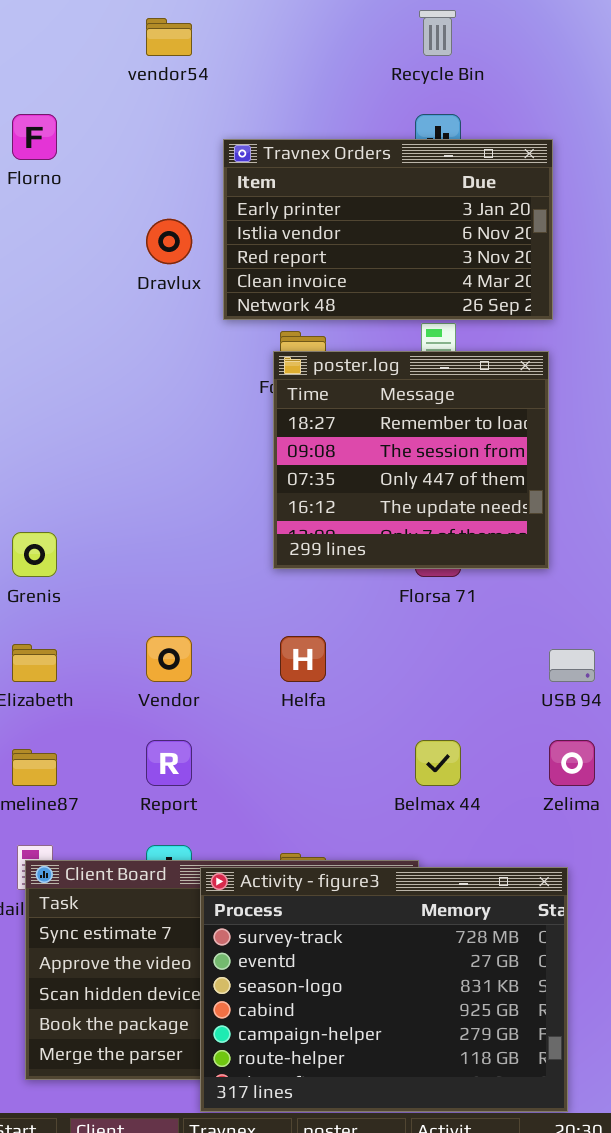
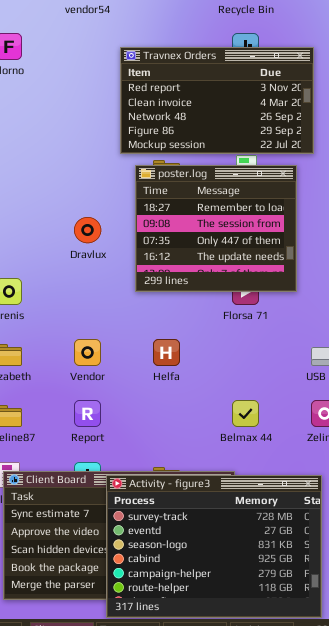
Travnex Orders: [223,139,553,320] -> [120,47,314,154], scrolled down 2 rows
Dravlux: [146,219,192,264] -> [74,217,101,243], moved
poster.log: [273,351,549,569] -> [135,165,297,292], moved

